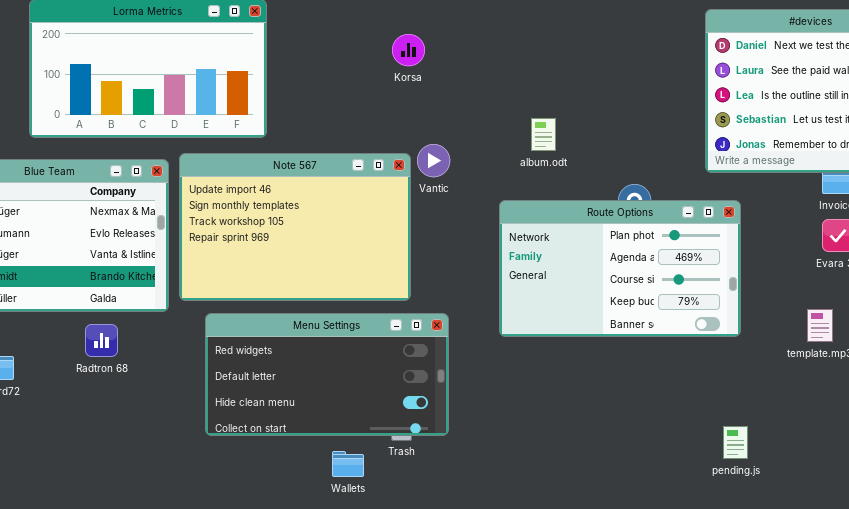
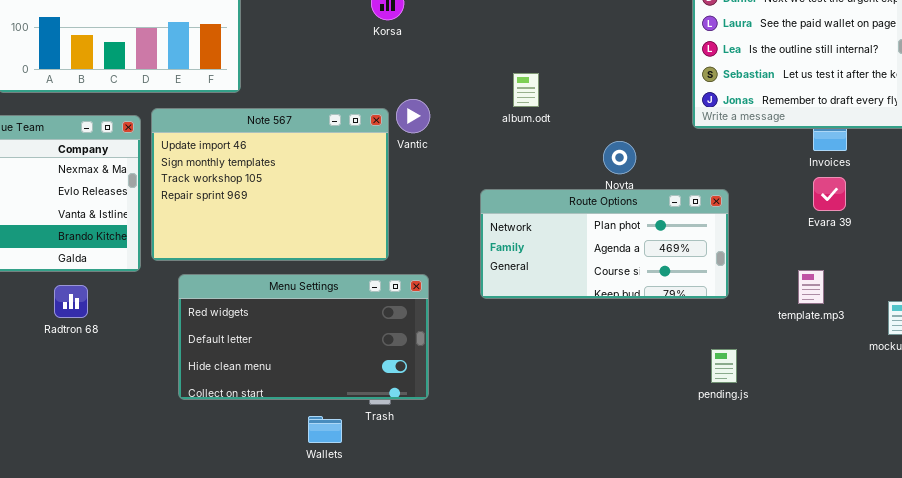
Route Options: [499,200,741,337] -> [480,189,729,299], resized
pending.js: [723,426,748,459] -> [711,349,737,383], moved

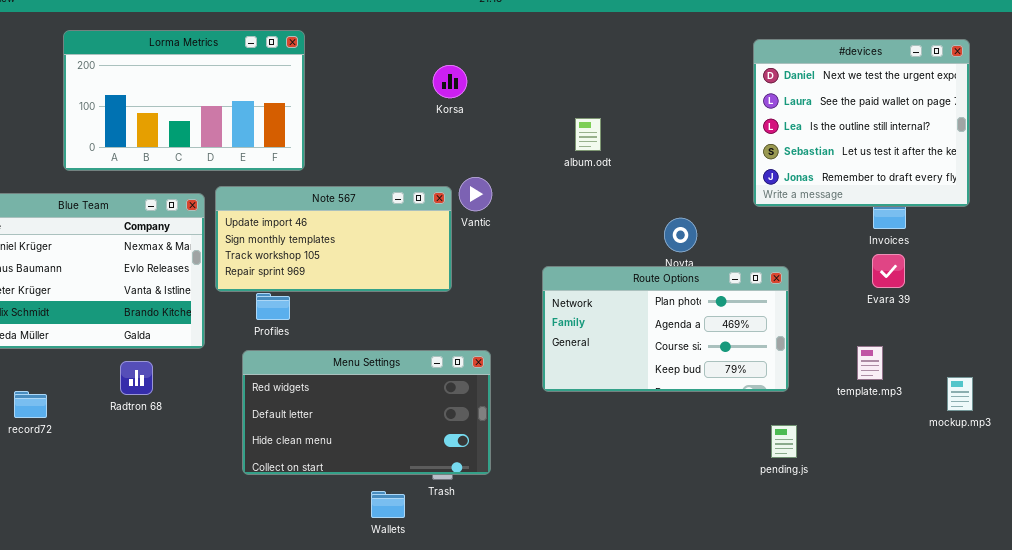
album.odt: [513,73,539,107] -> [575,118,601,151], moved
Note 567: [151,108,389,261] -> [215,186,452,292], resized
Route Options: [480,189,729,299] -> [542,266,789,392], resized

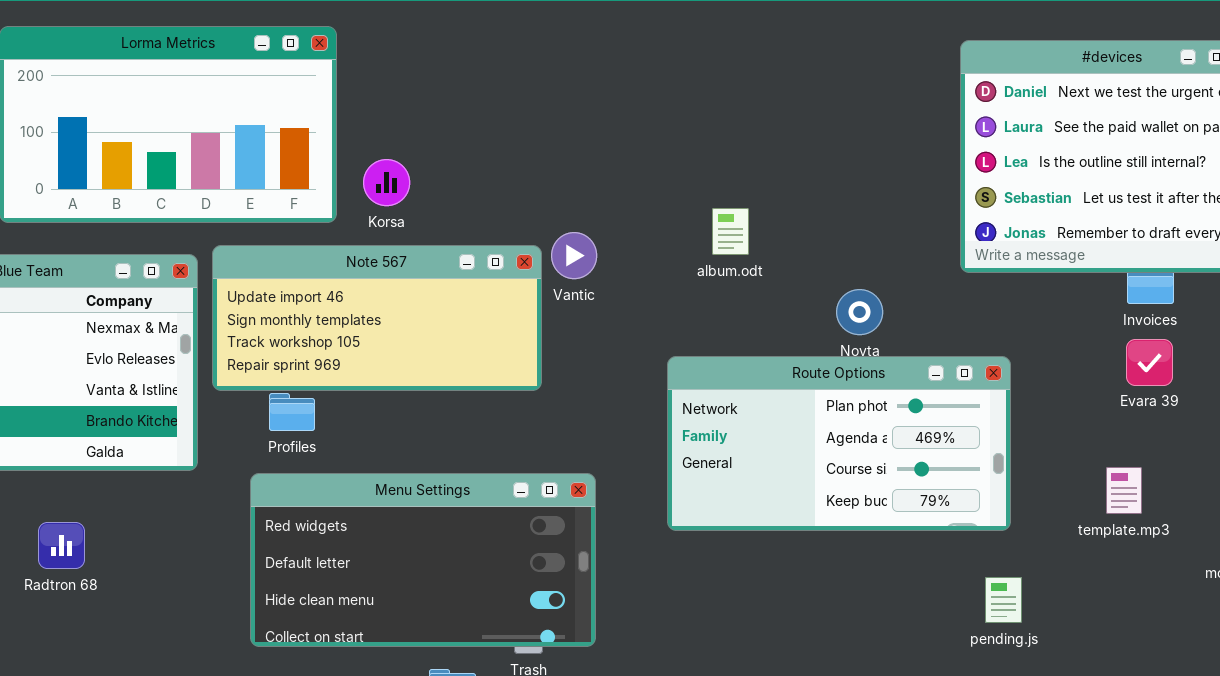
Korsa: [433,65,467,98] -> [363,159,410,206], moved
album.odt: [575,118,601,151] -> [712,208,749,255], moved
Radtron 68: [120,361,153,395] -> [38,522,85,569], moved

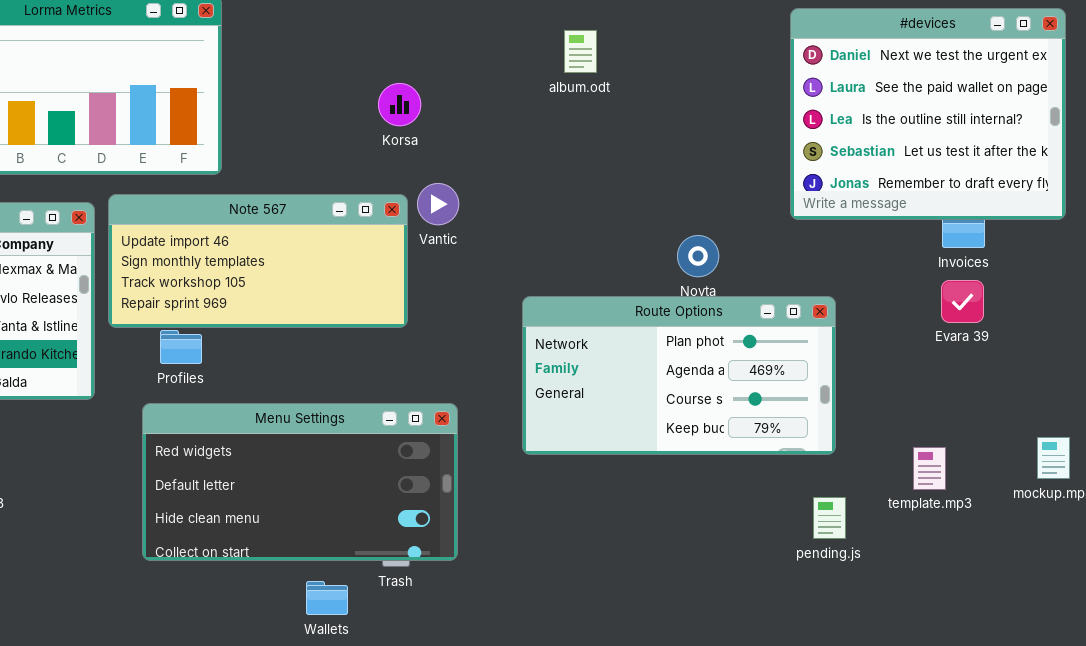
Korsa: [363,159,410,206] -> [378,83,421,126], moved
album.odt: [712,208,749,255] -> [564,30,597,73], moved
template.mp3: [1106,467,1142,514] -> [913,447,946,490], moved

